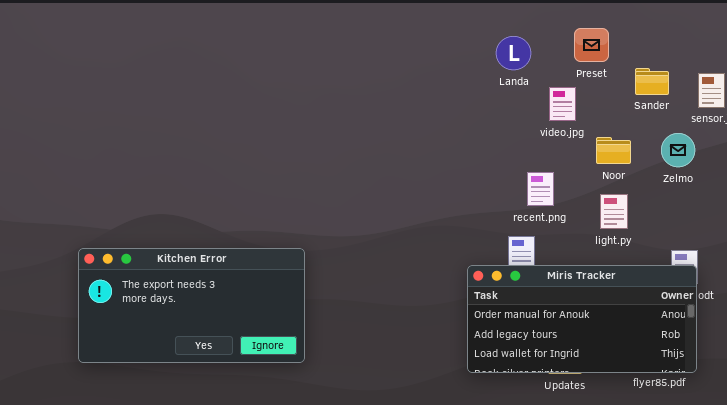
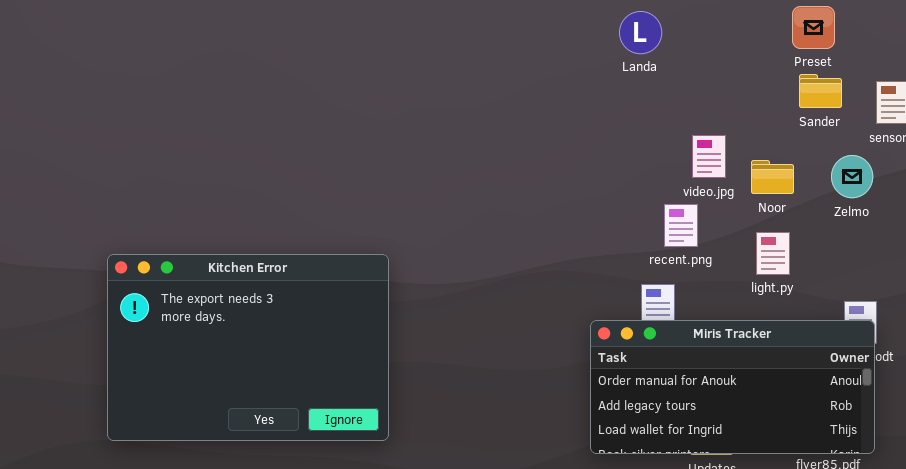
Preset: [574,28,609,62] -> [792,6,835,49], moved
Landa: [496,36,531,70] -> [619,11,662,54], moved
video.jpg: [549,87,576,121] -> [692,135,726,178], moved
Kitchen Error: [78,248,305,363] -> [107,254,389,441], resized

